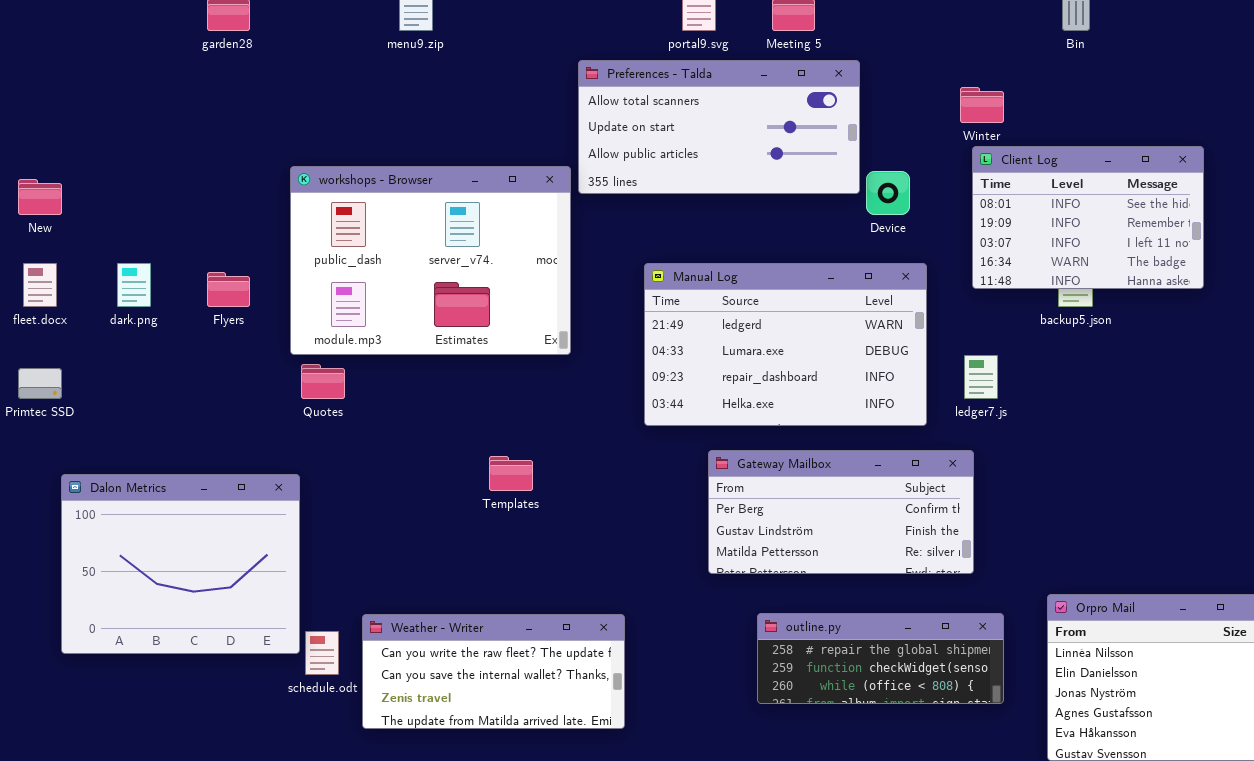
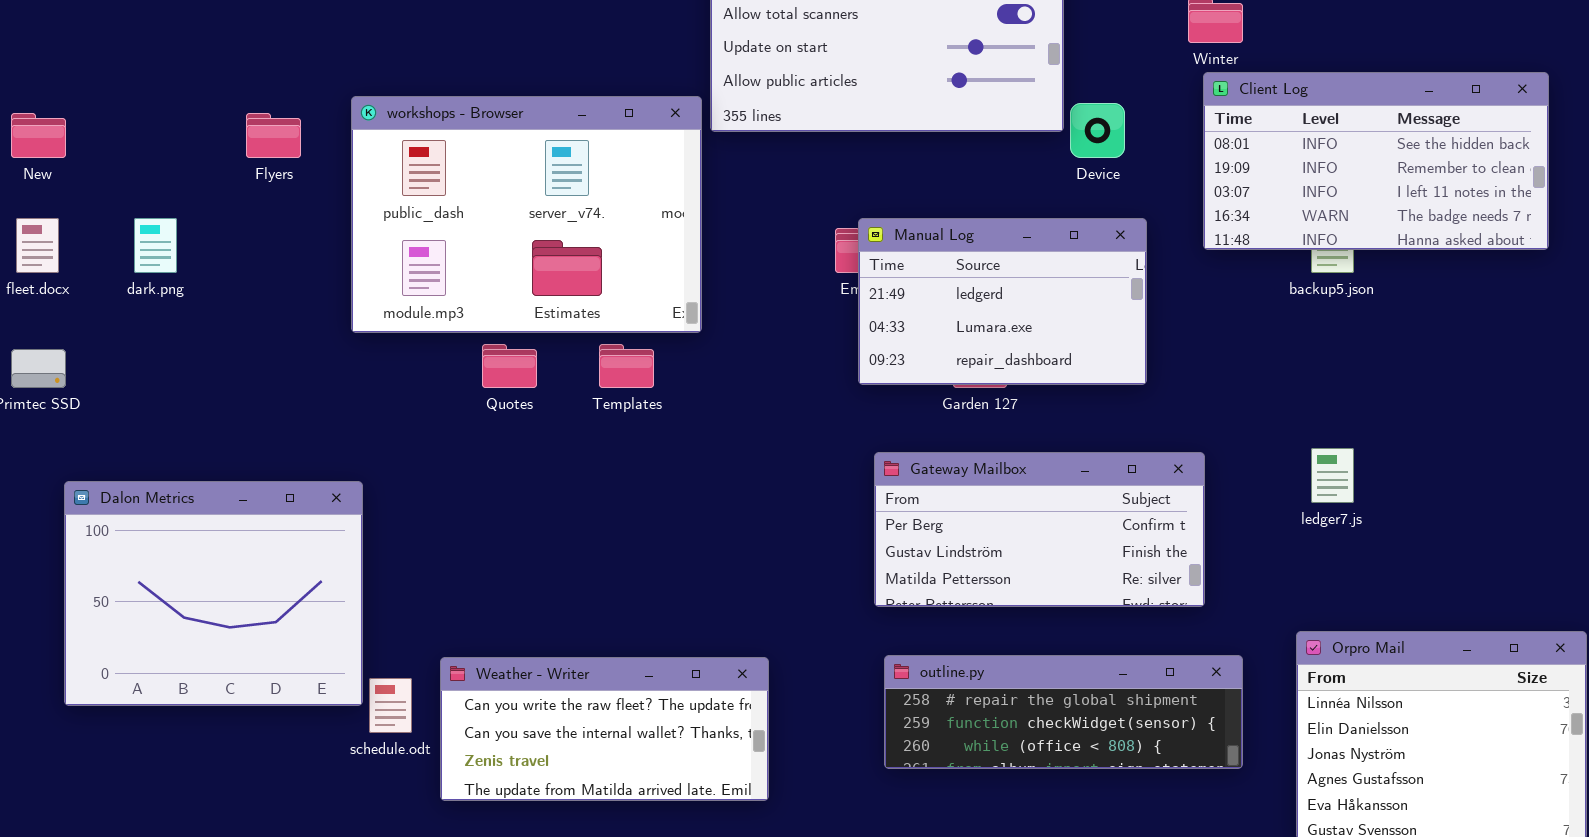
Client Log: [972,146,1204,289] -> [1203,72,1549,250], resized
Manual Log: [644,263,927,426] -> [858,218,1147,385], resized
Flyers: [207,272,250,307] -> [246,113,301,158], moved
ledger7.js: [964,355,998,399] -> [1311,448,1354,503], moved
Quotes: [301,364,345,399] -> [482,344,537,388], moved
Templates: [489,456,533,491] -> [599,344,654,388], moved
outline.py: [757,613,1004,704] -> [884,655,1243,769], resized

